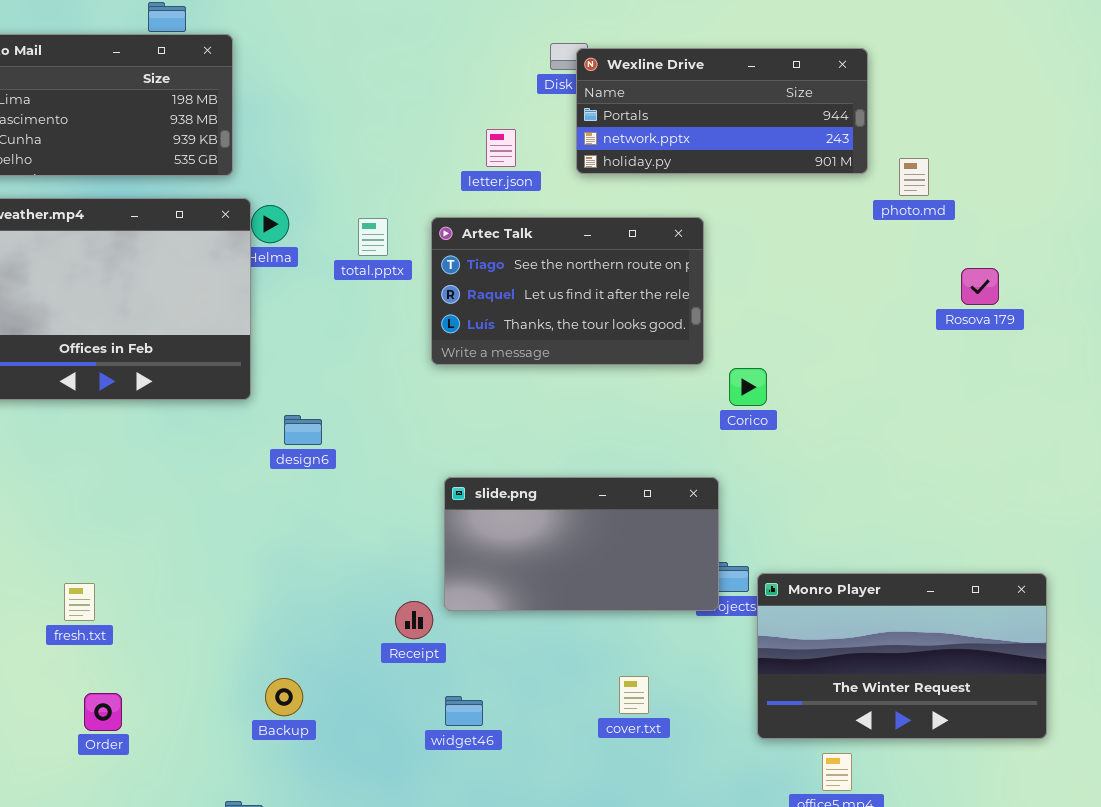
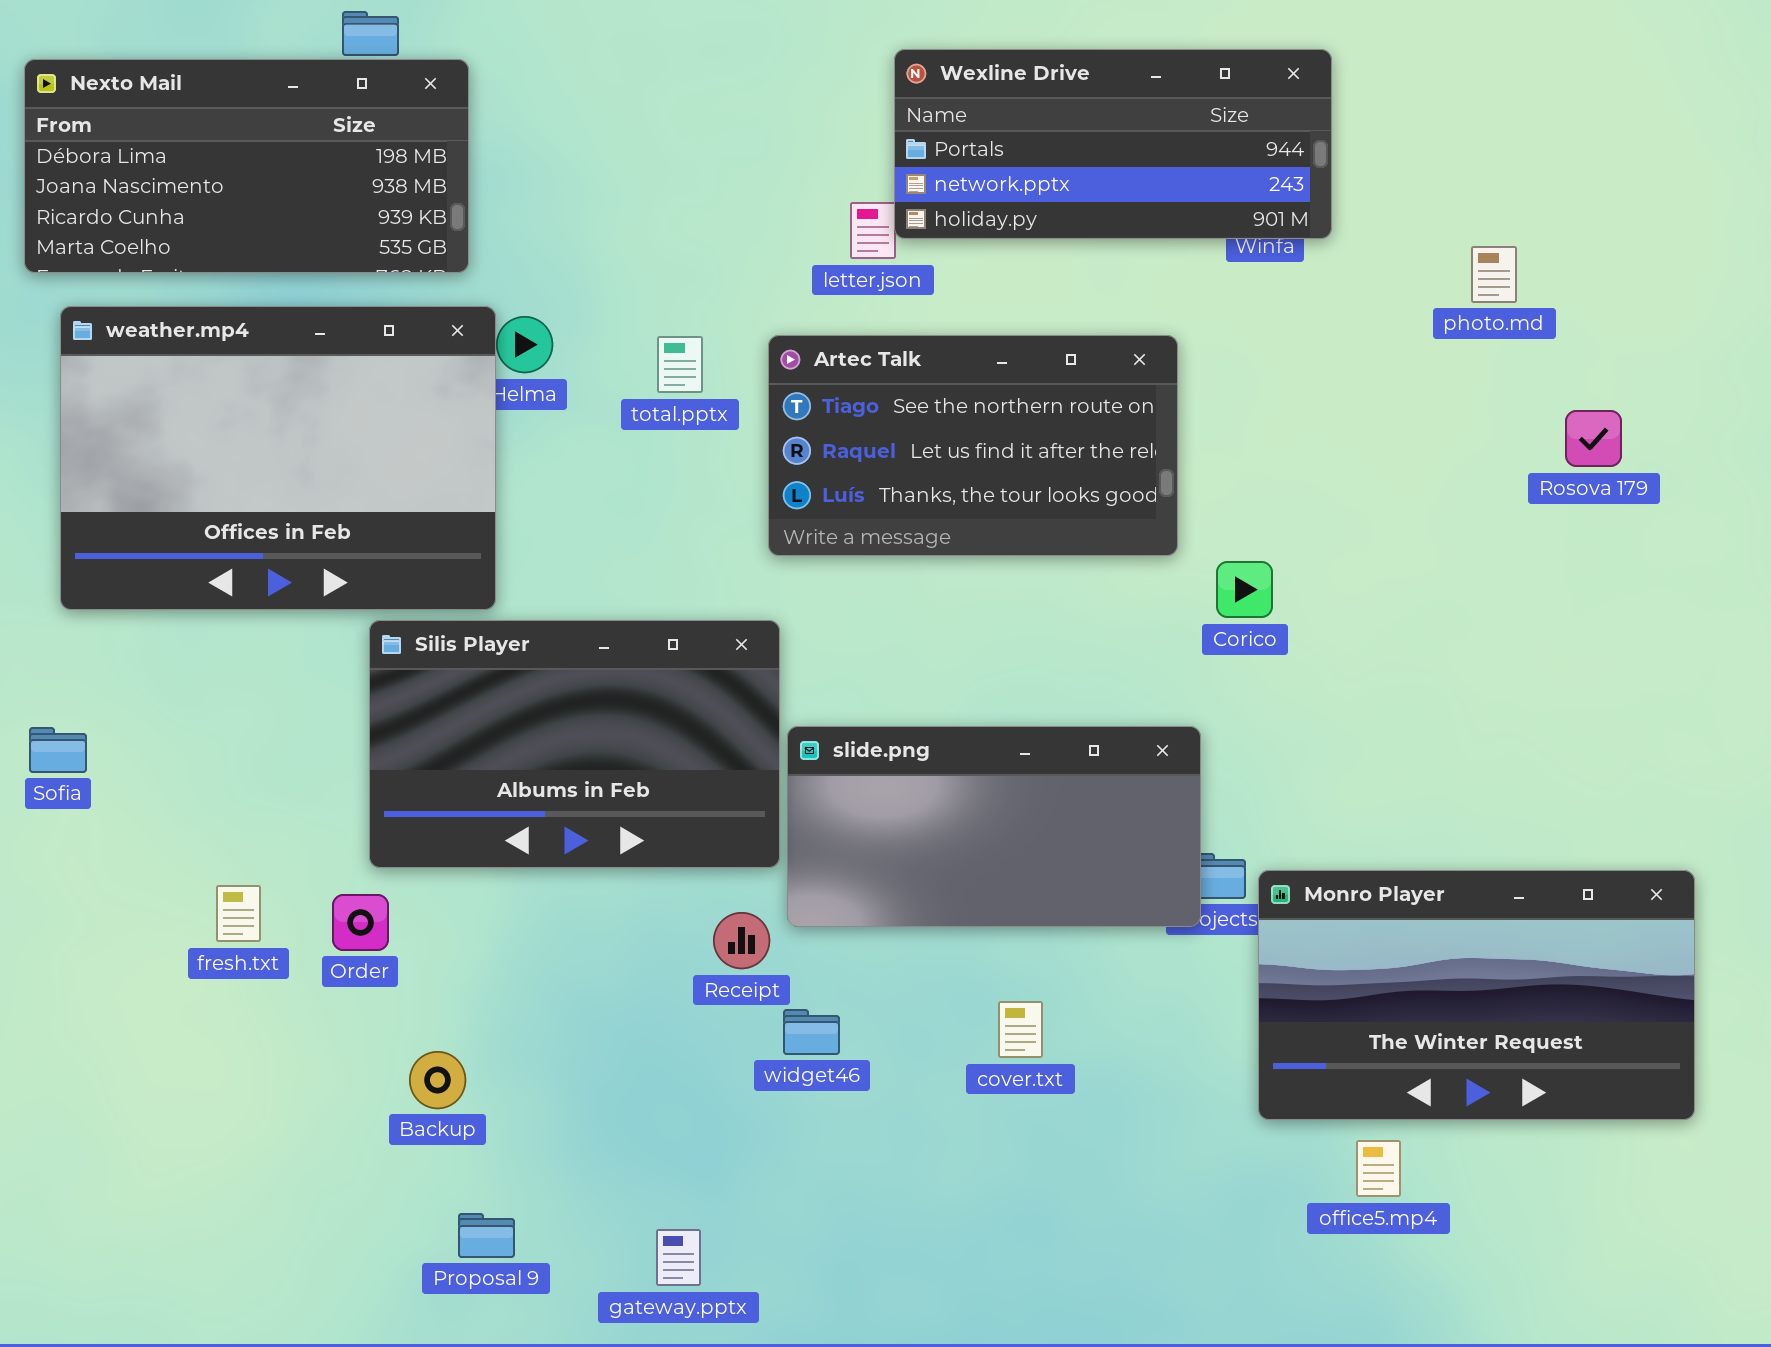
Wexline Drive: [576,48,868,174] -> [894,49,1332,239], moved
Silis Player: none -> [369,620,780,868], opened
cover.txt: [619,676,649,714] -> [998,1001,1043,1058], moved
Backup: [265,678,303,716] -> [409,1051,466,1109], moved
Order: [84,693,122,731] -> [332,894,389,951], moved
widget46: [445,696,483,726] -> [783,1009,840,1055], moved

